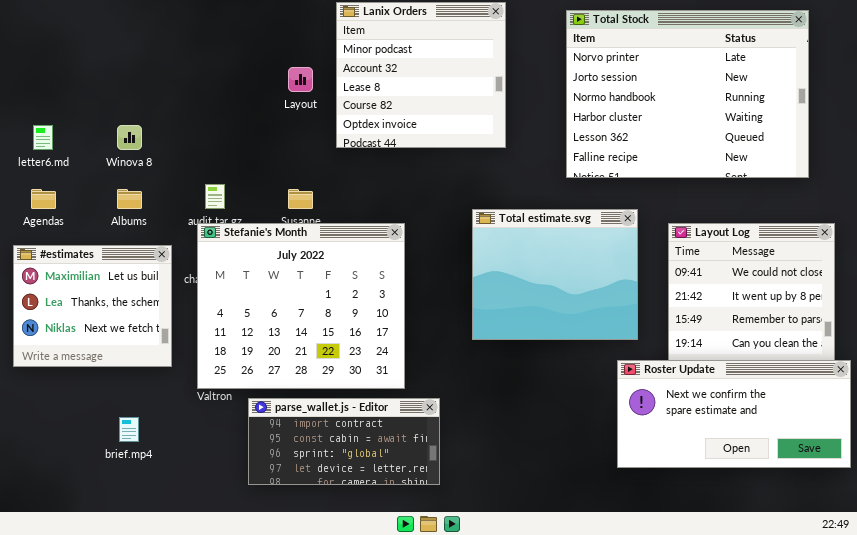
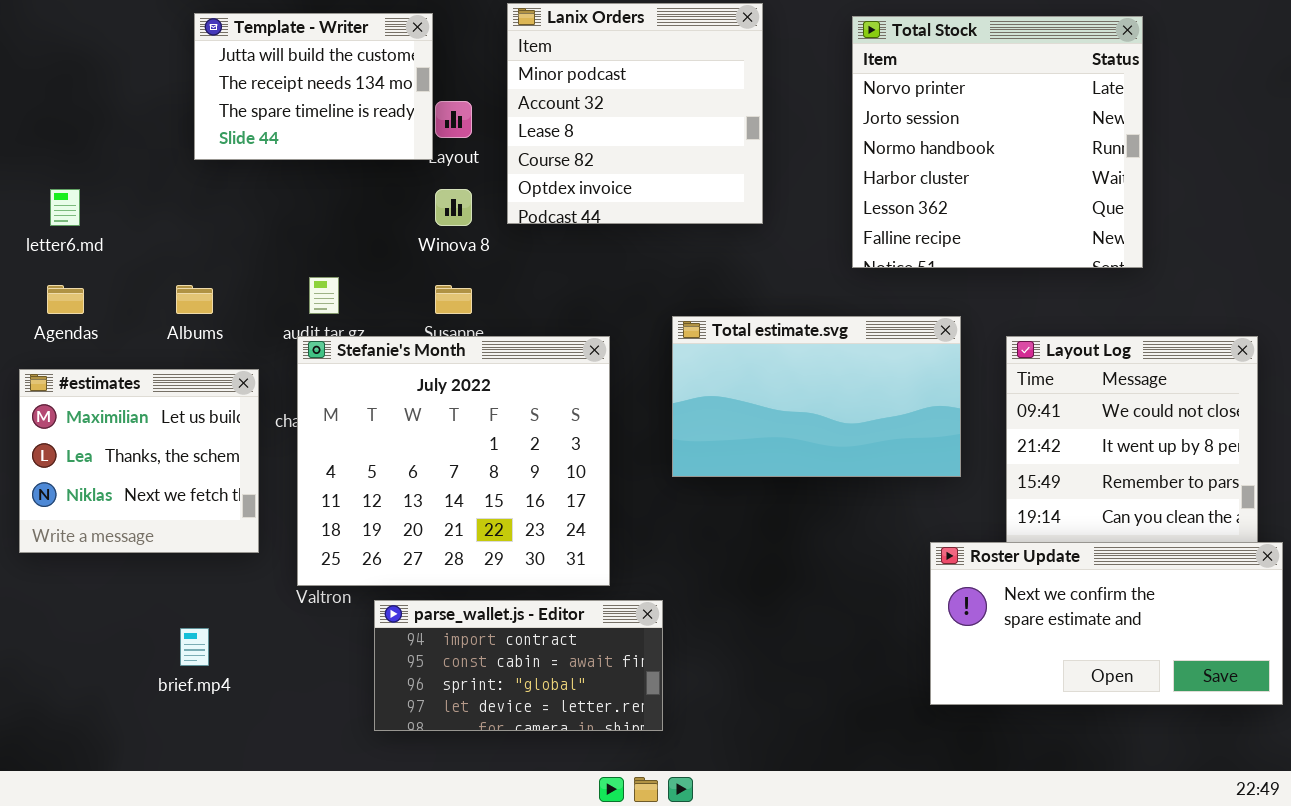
Template - Writer: none -> [194,13,433,160], opened
Total Stock: [566,10,809,178] -> [852,16,1143,268], resized
Winova 8: [117,125,142,150] -> [435,189,472,226], moved
Total estimate.svg: [472,209,638,340] -> [672,316,961,477], resized

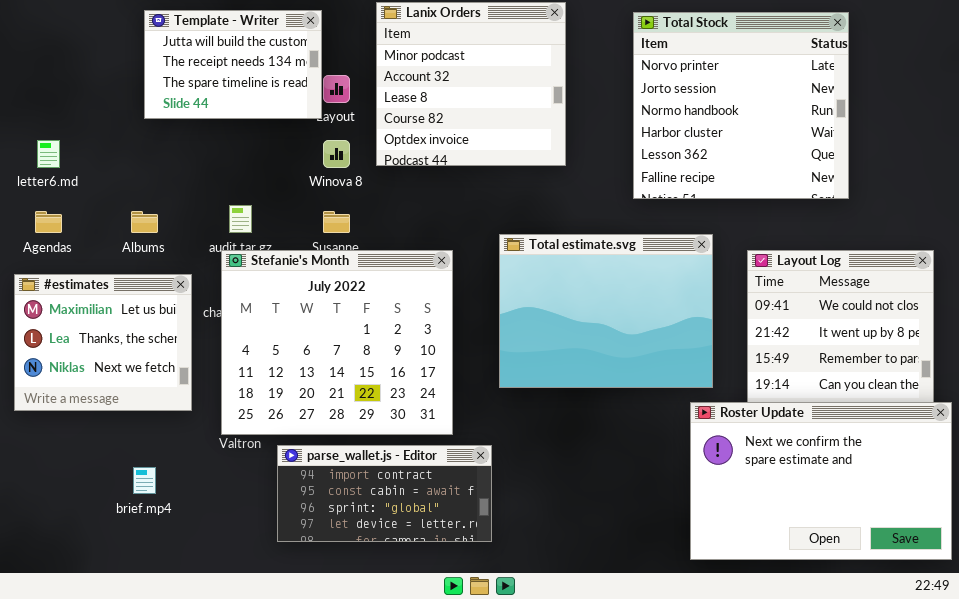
Total estimate.svg: [672,316,961,477] -> [499,234,713,388], resized
Roster Update: [930,542,1283,705] -> [690,402,952,560], resized

